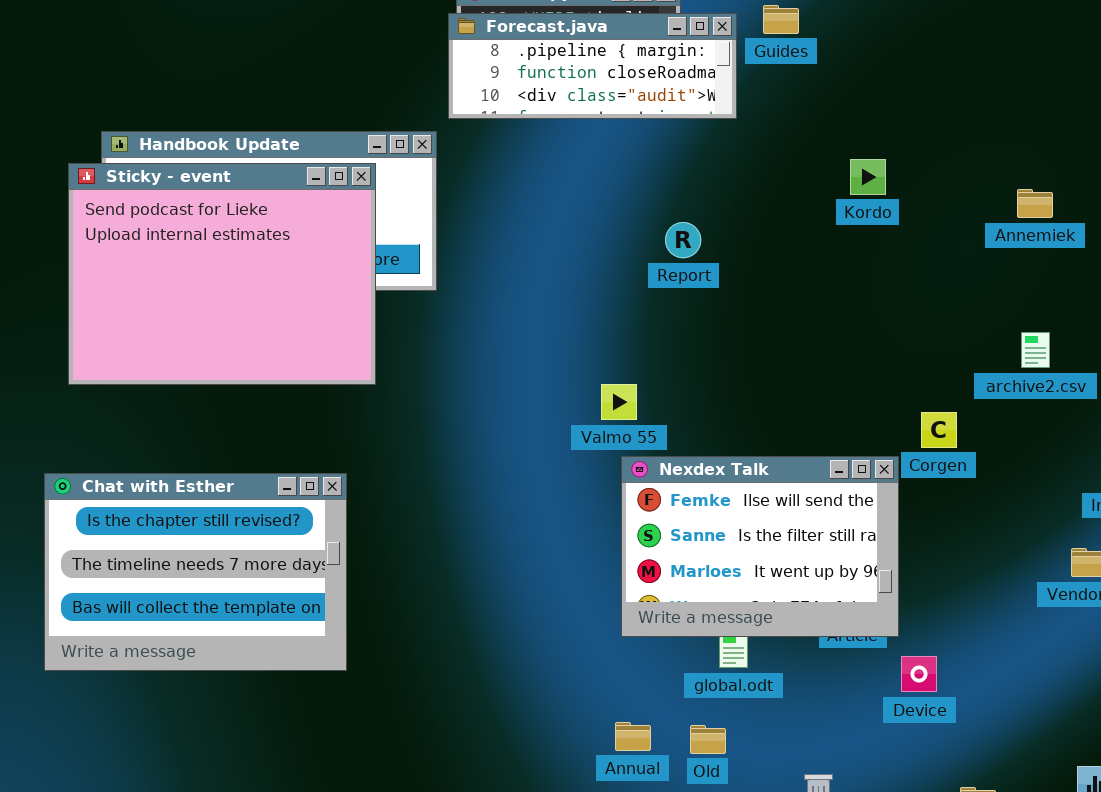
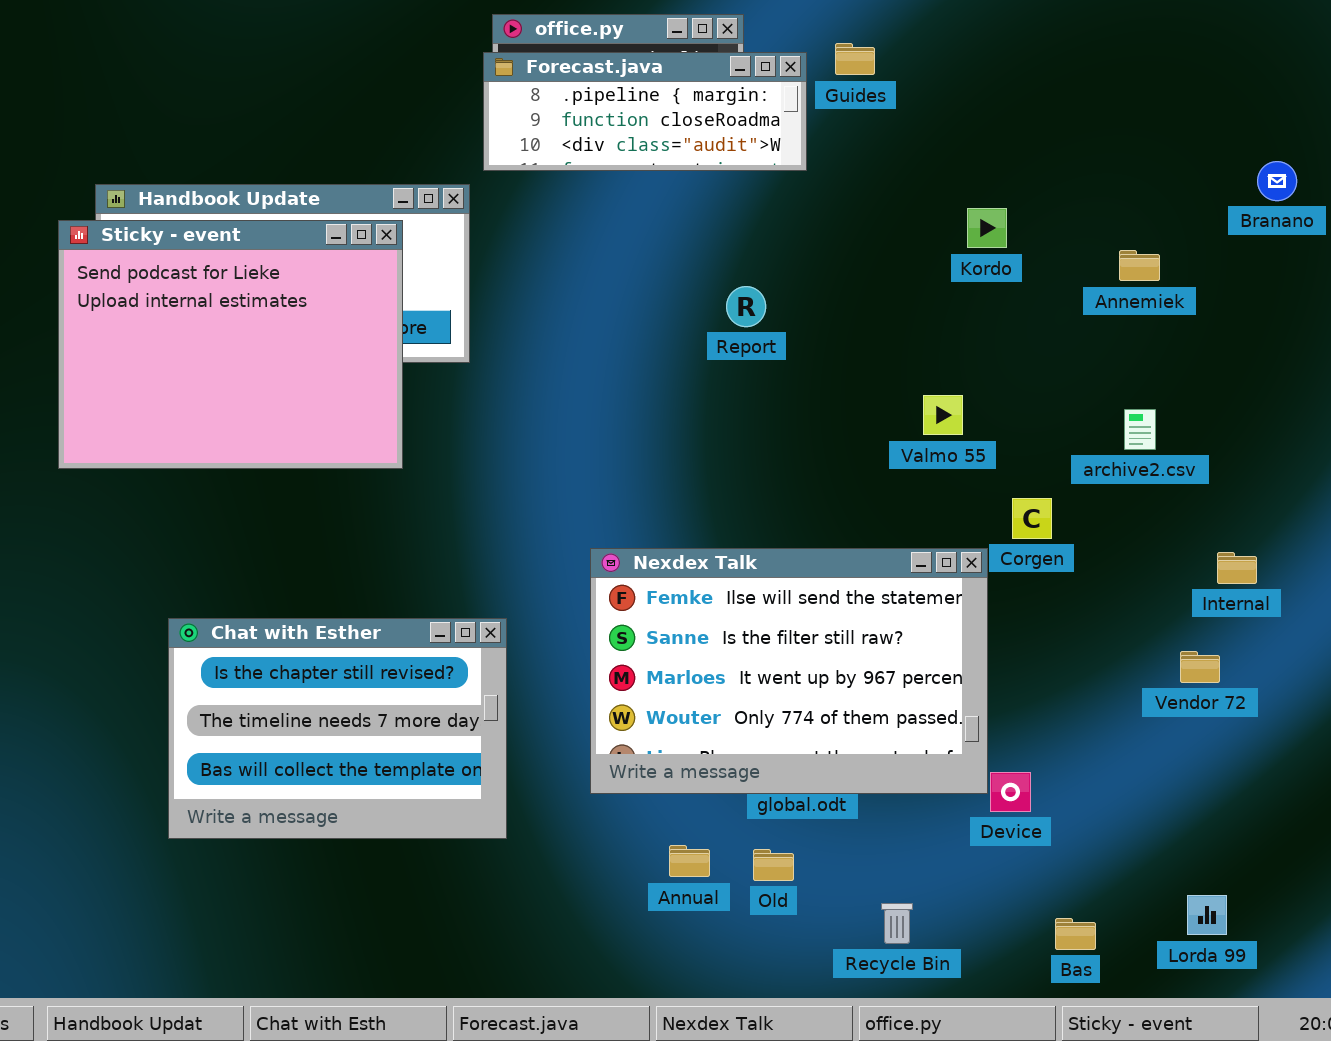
Kordo: [850,159,886,195] -> [967,208,1007,248], moved
Valmo 55: [601,384,637,420] -> [923,395,963,435], moved
Nexdex Talk: [621,456,899,637] -> [590,548,988,794], resized
Chat with Esther: [44,473,347,671] -> [168,618,507,839], moved

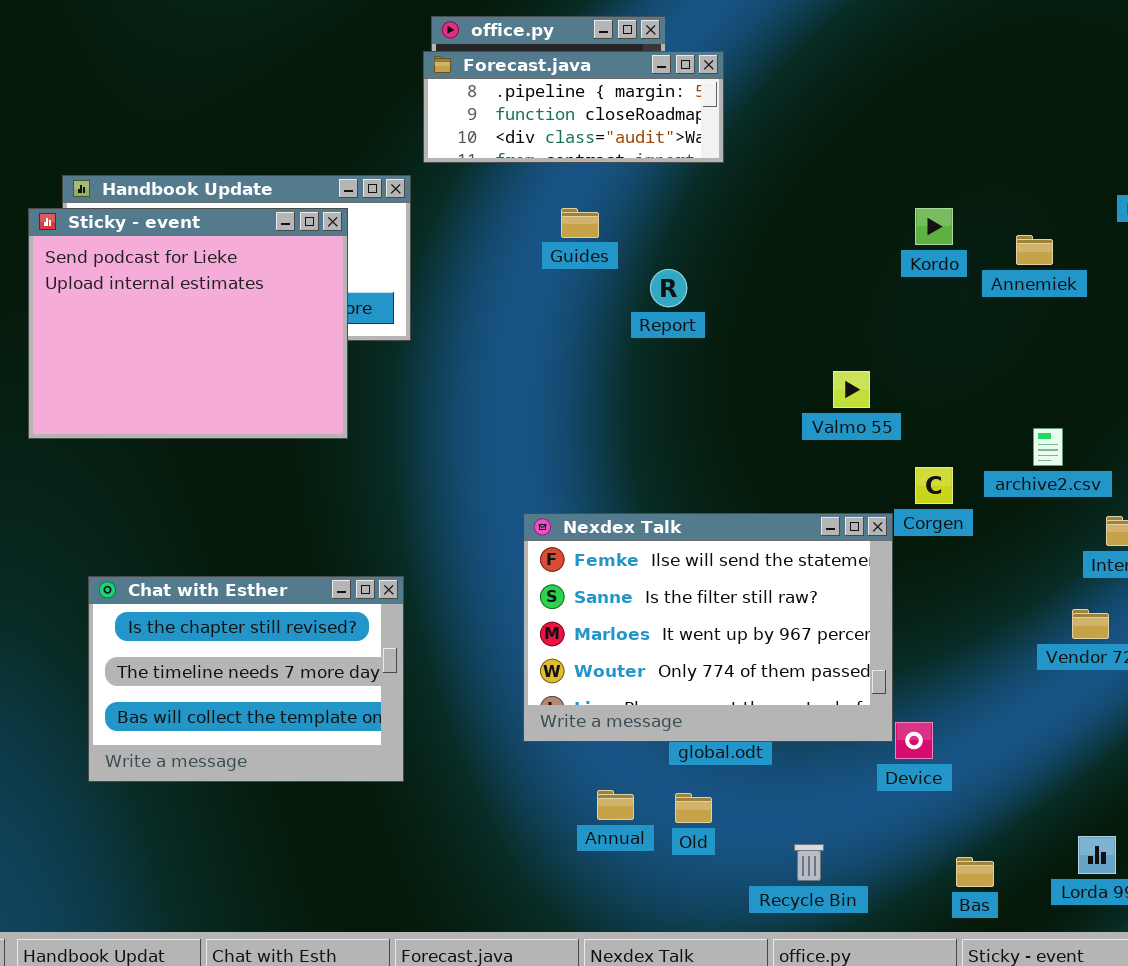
Guides: [835,43,875,75] -> [561,208,599,238], moved
Kordo: [967,208,1007,248] -> [915,208,953,245], moved
archive2.csv: [1124,409,1156,450] -> [1033,428,1063,466], moved
Chat with Esther: [168,618,507,839] -> [88,576,404,782], moved

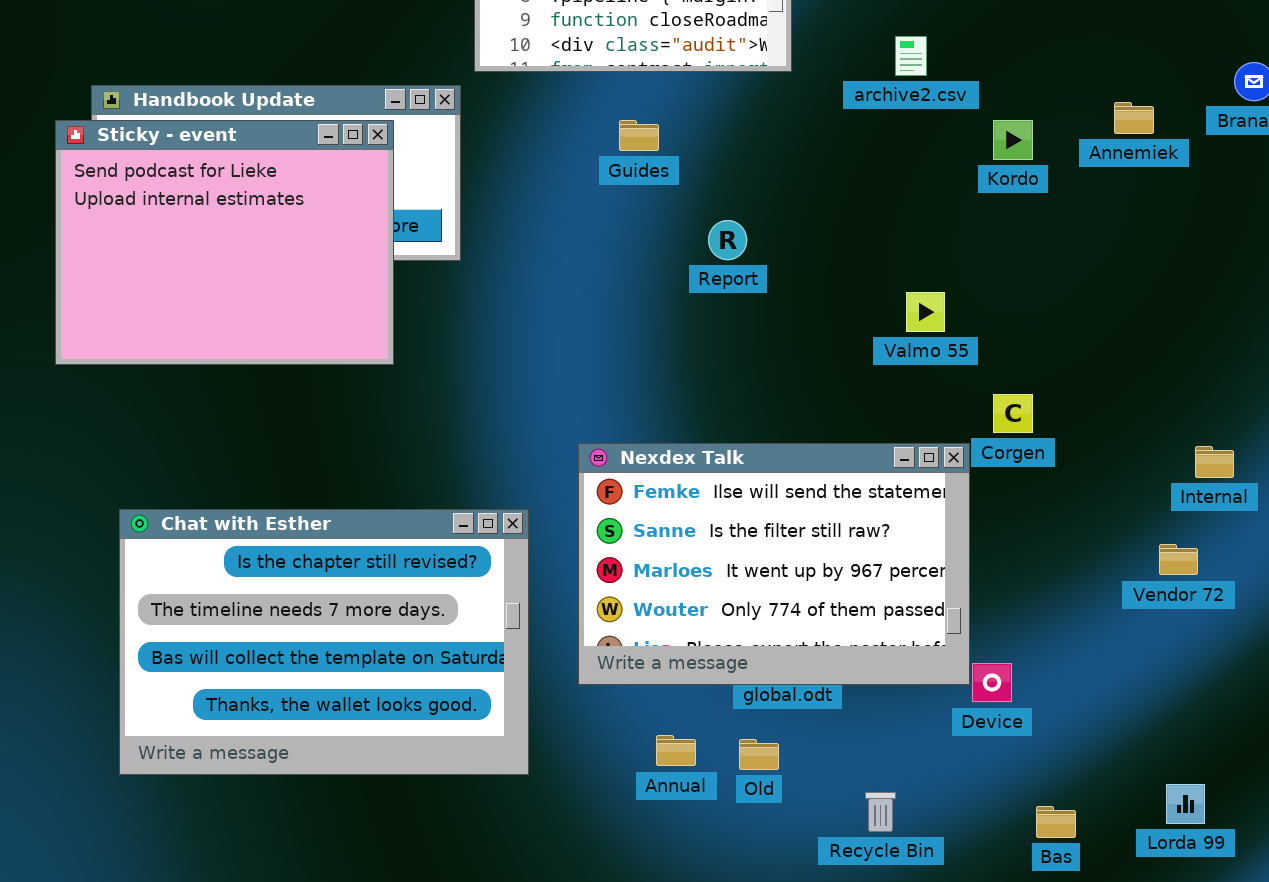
Annemiek: [1016,235,1053,265] -> [1114,102,1154,134], moved
Report: [650,269,687,307] -> [708,220,747,260], moved
archive2.csv: [1033,428,1063,466] -> [895,36,927,76], moved
Chat with Esther: [88,576,404,782] -> [119,509,529,775], resized

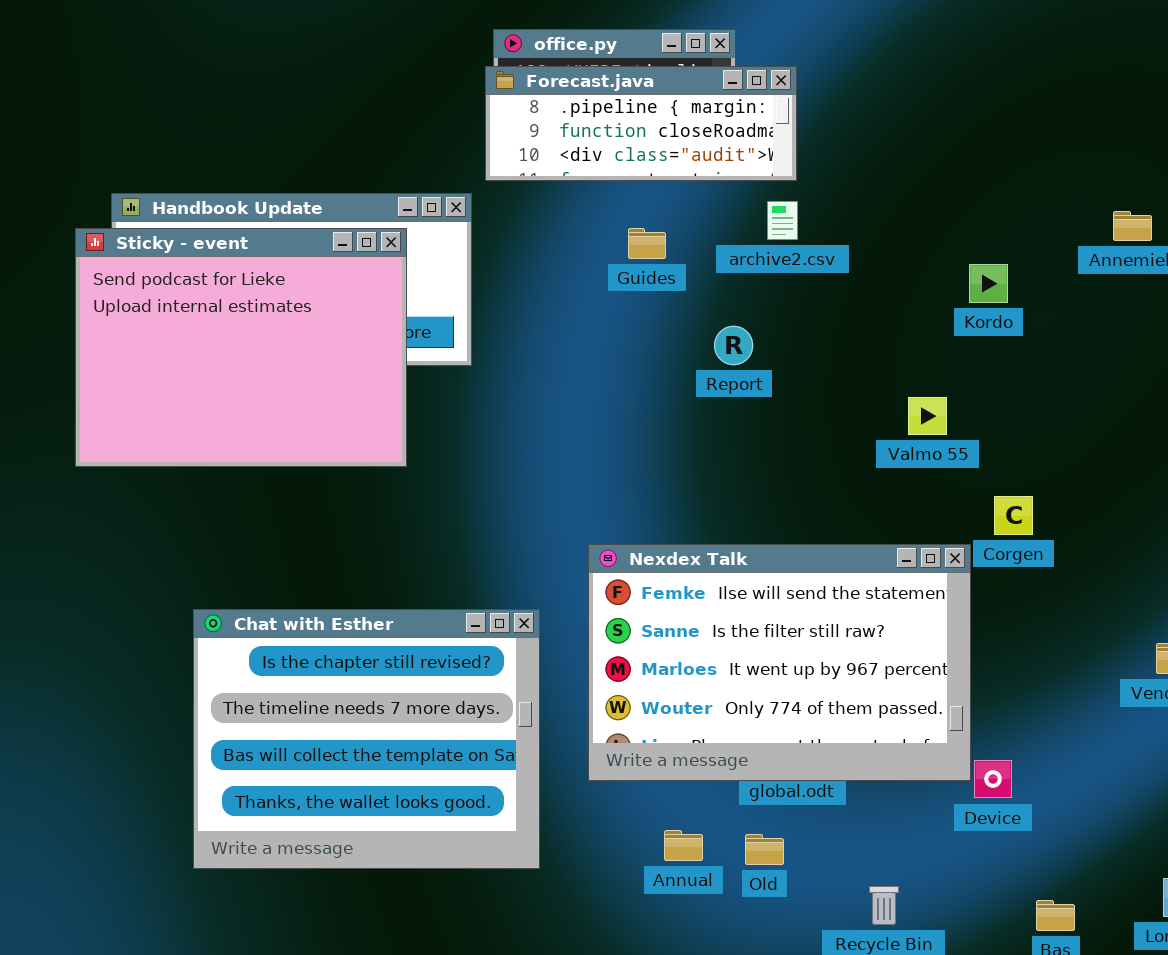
archive2.csv: [895,36,927,76] -> [767,201,798,240], moved
Kordo: [993,120,1033,160] -> [969,264,1008,303], moved
Chat with Esther: [119,509,529,775] -> [193,609,540,869], resized

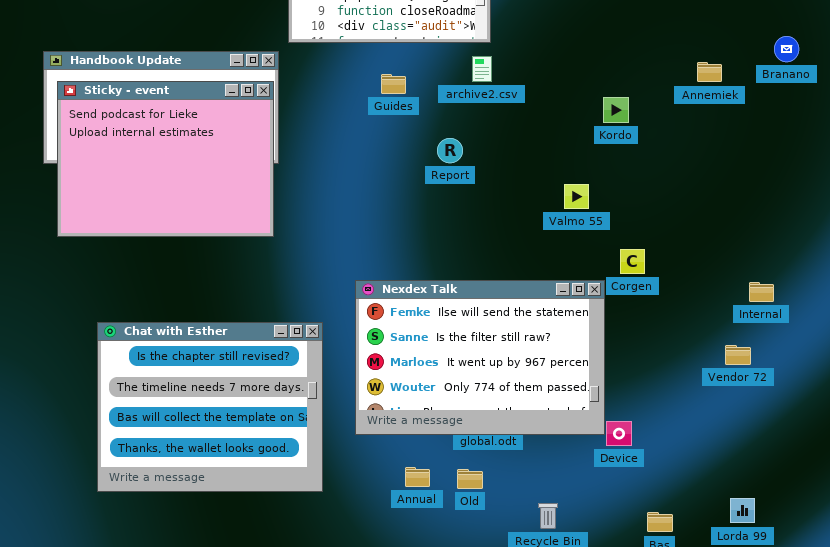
Sticky - event: [75,228,407,467] -> [57,81,274,237], moved

